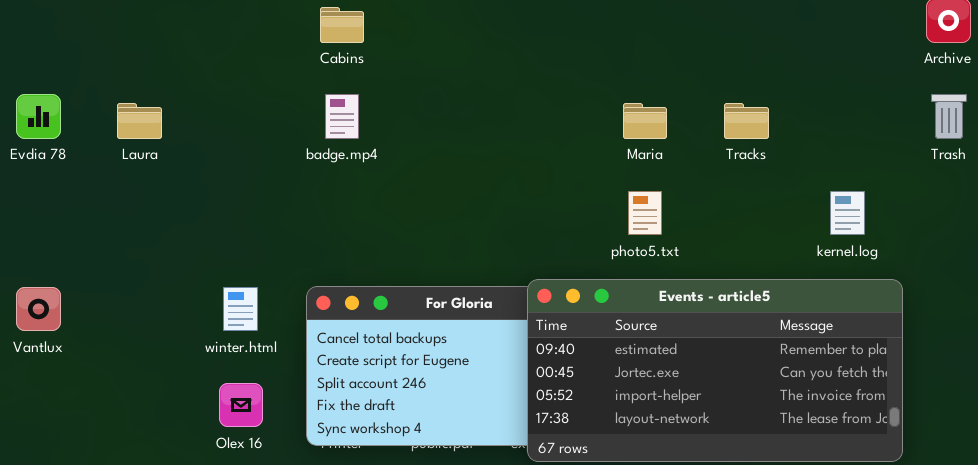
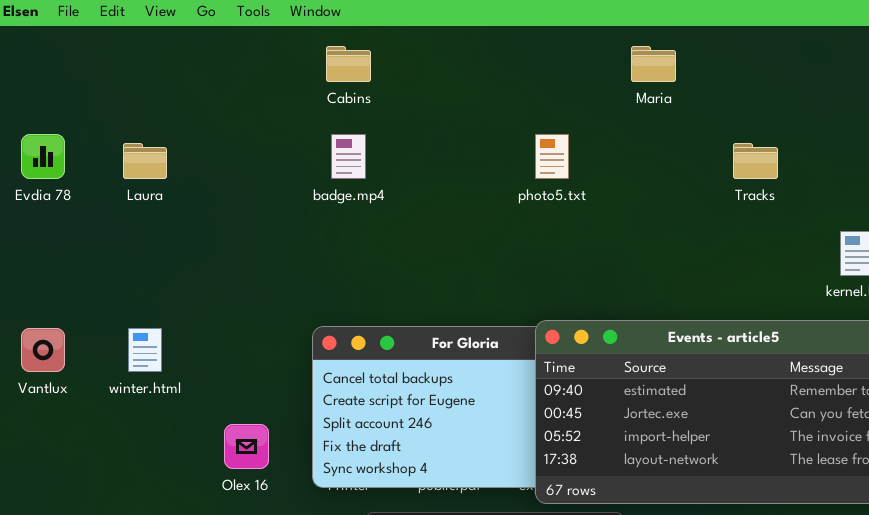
Maria: [623,103,667,139] -> [631,46,676,82], moved
photo5.txt: [628,191,662,235] -> [535,134,569,179], moved
winter.html: [223,287,258,331] -> [128,328,162,372], moved

